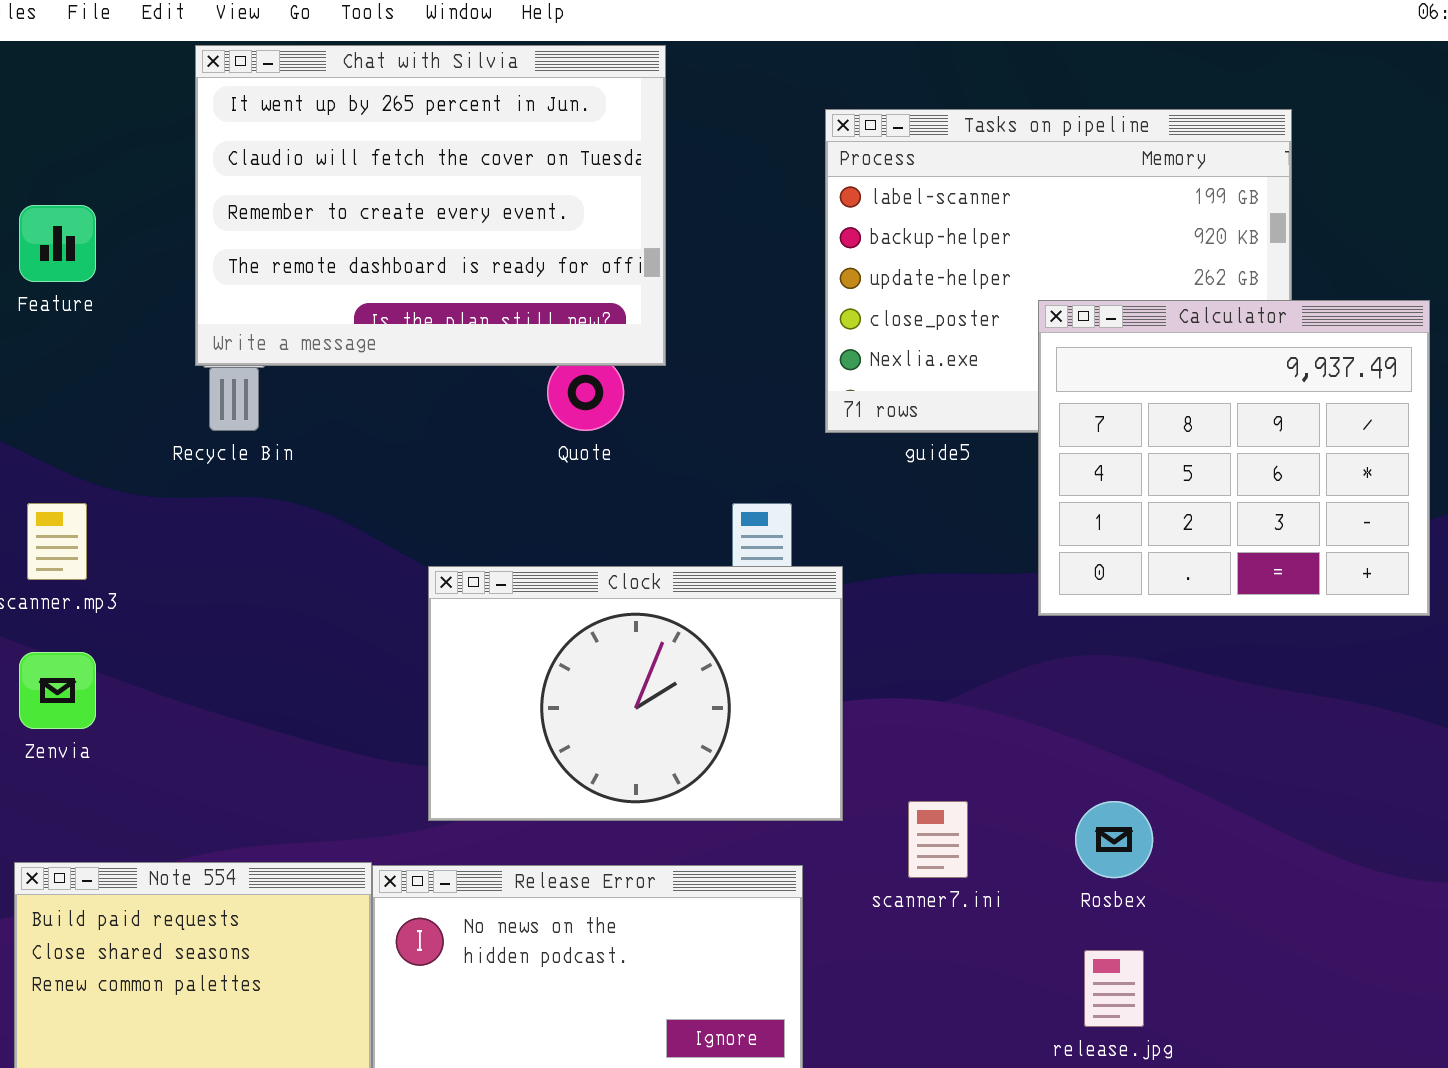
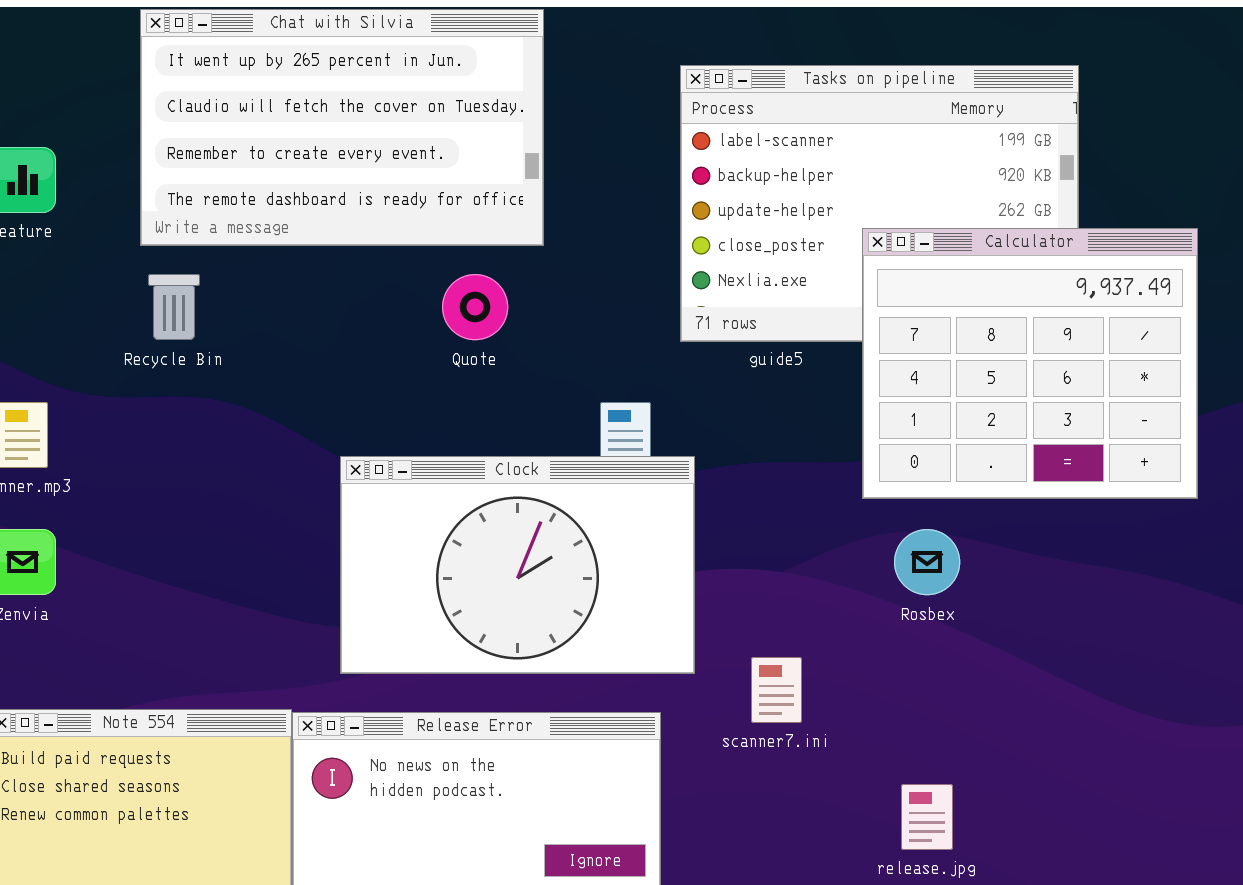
Chat with Silvia: [195,45,666,366] -> [140,9,544,246], resized
Rosbex: [1075,801,1153,878] -> [894,529,960,595], moved

